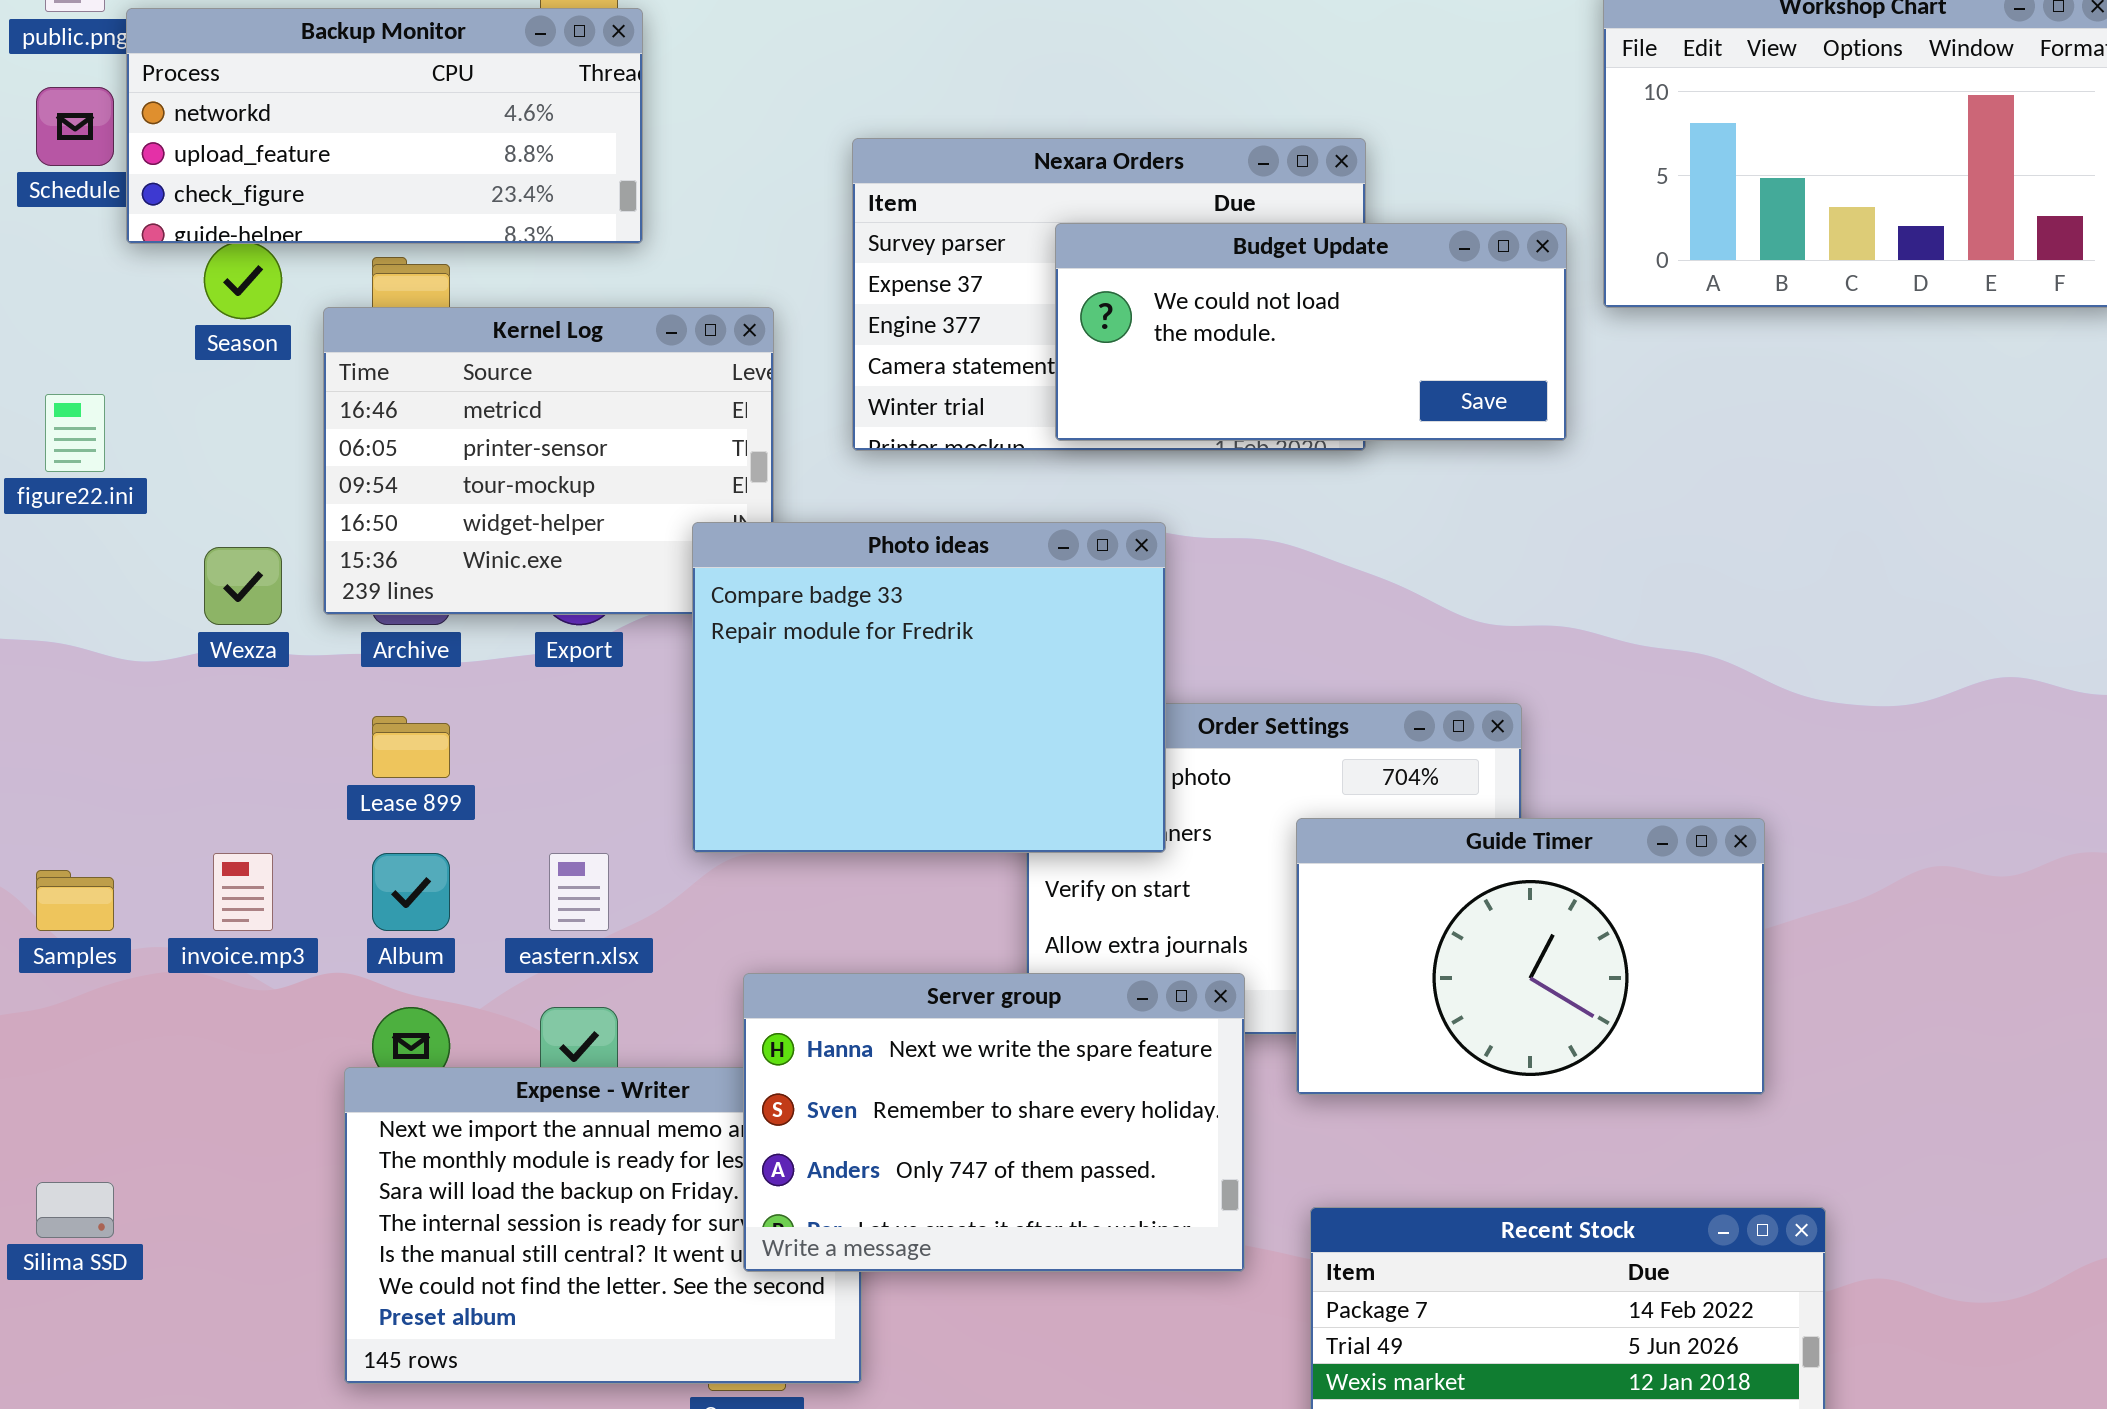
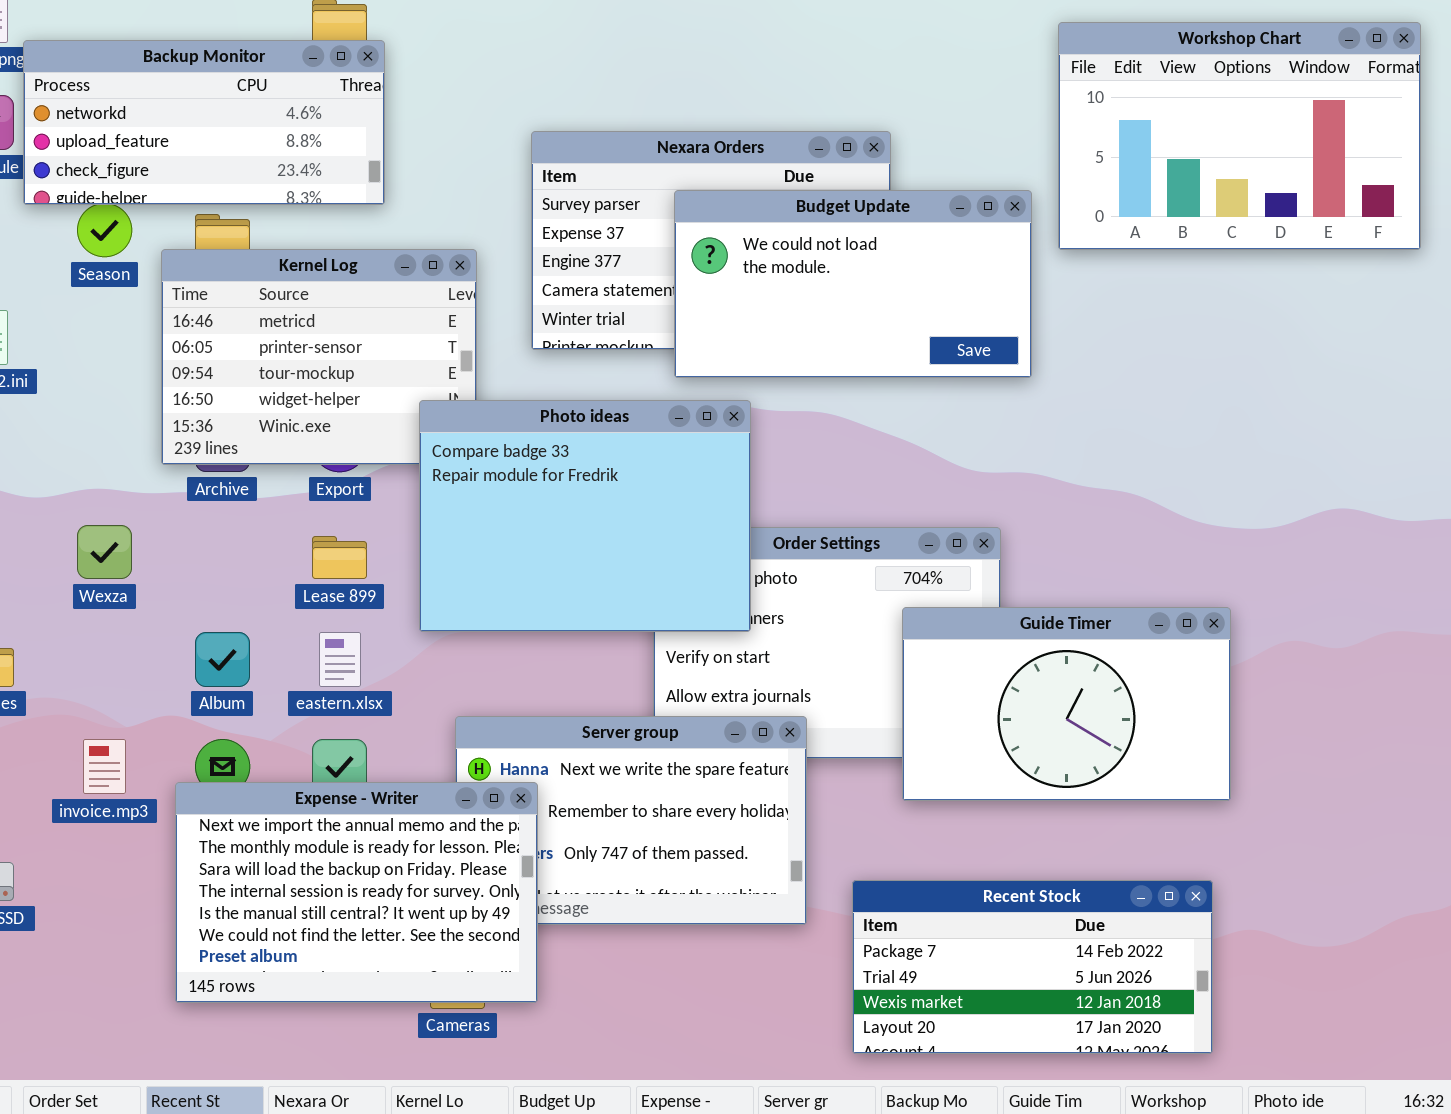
Budget Update: [1055,223,1567,441] -> [674,190,1032,378], resized
Wexza: [204,547,282,625] -> [77,525,132,579], moved
Lease 899: [372,716,450,778] -> [312,536,367,579], moved
Guide Timer: [1296,818,1765,1095] -> [902,607,1231,801], moved
invoice.mp3: [213,853,273,931] -> [83,739,126,794], moved
Expense - Writer: [344,1067,862,1384] -> [175,782,538,1003], raised

